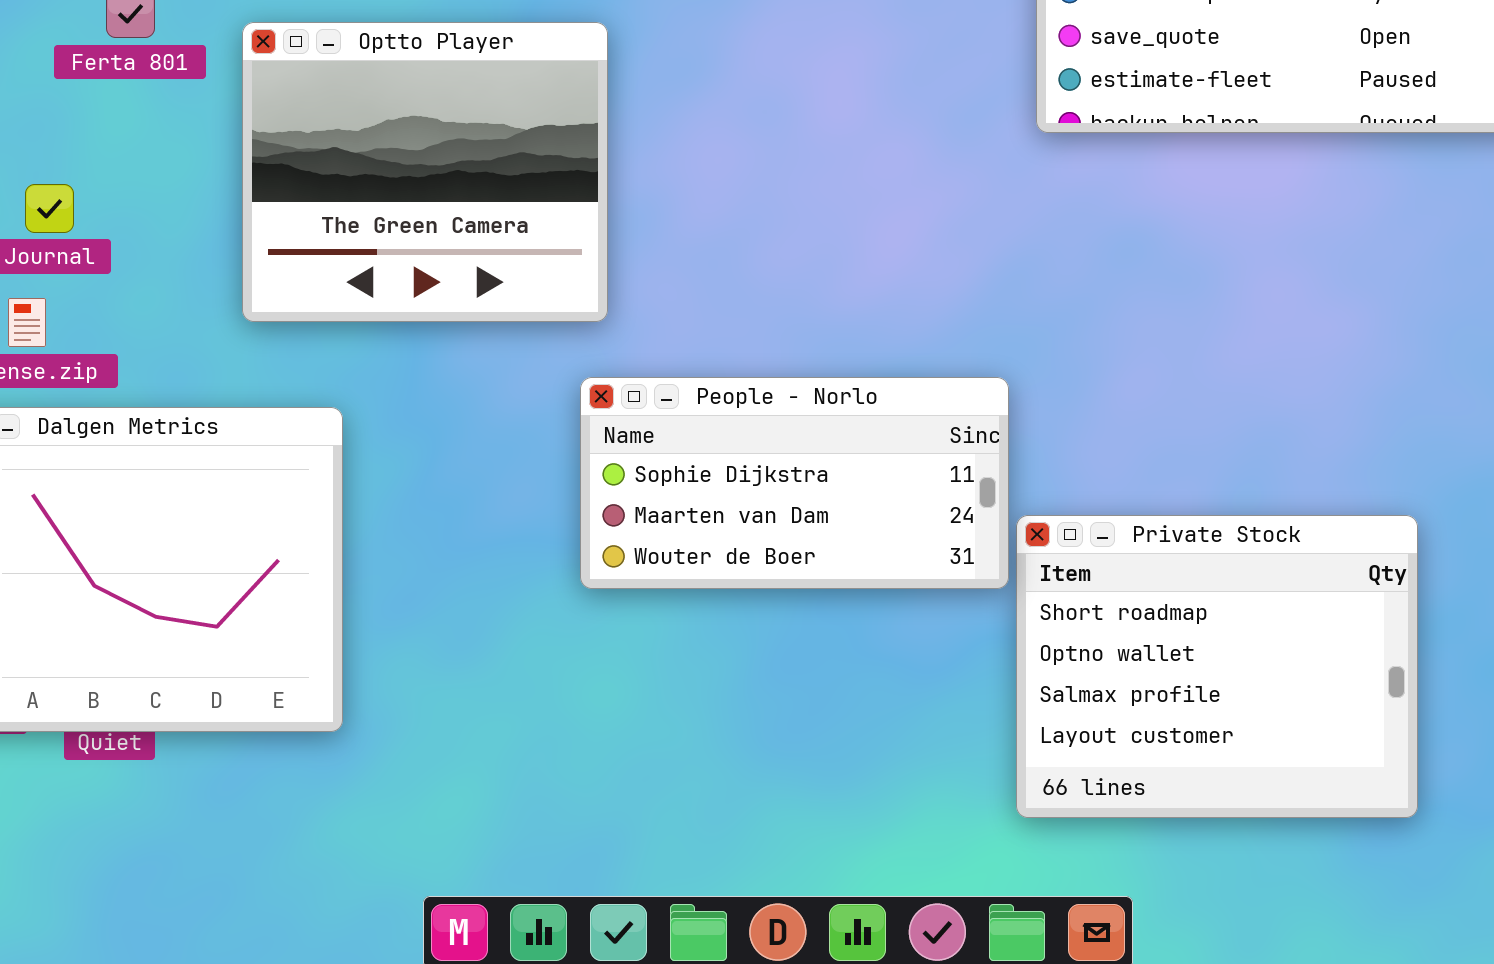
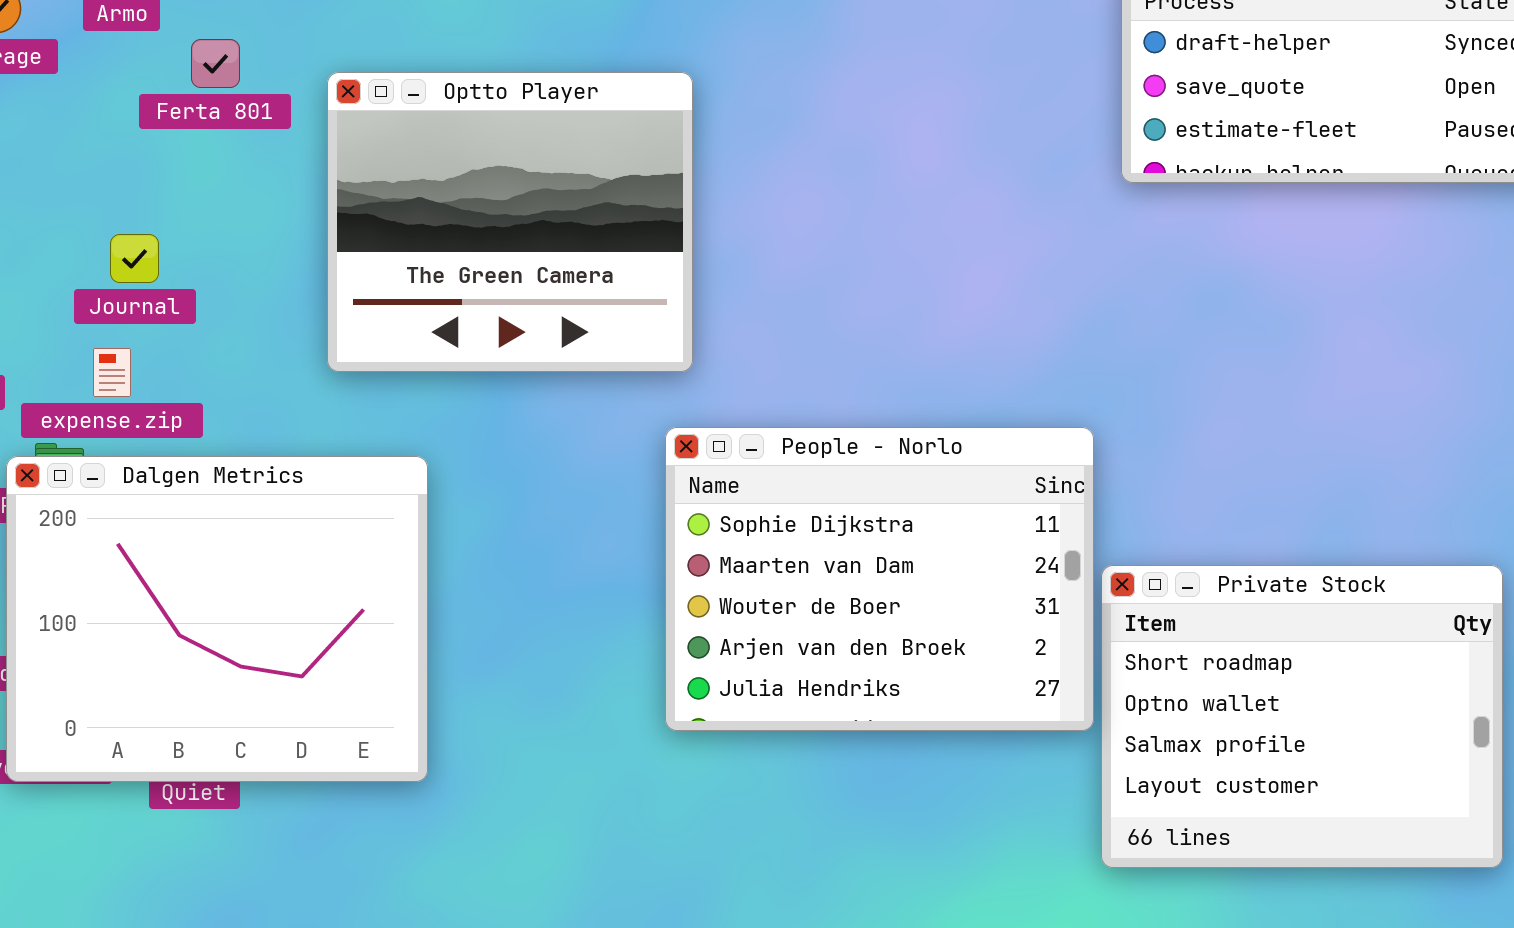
People - Norlo: [580,377,1009,589] -> [665,427,1094,731], resized

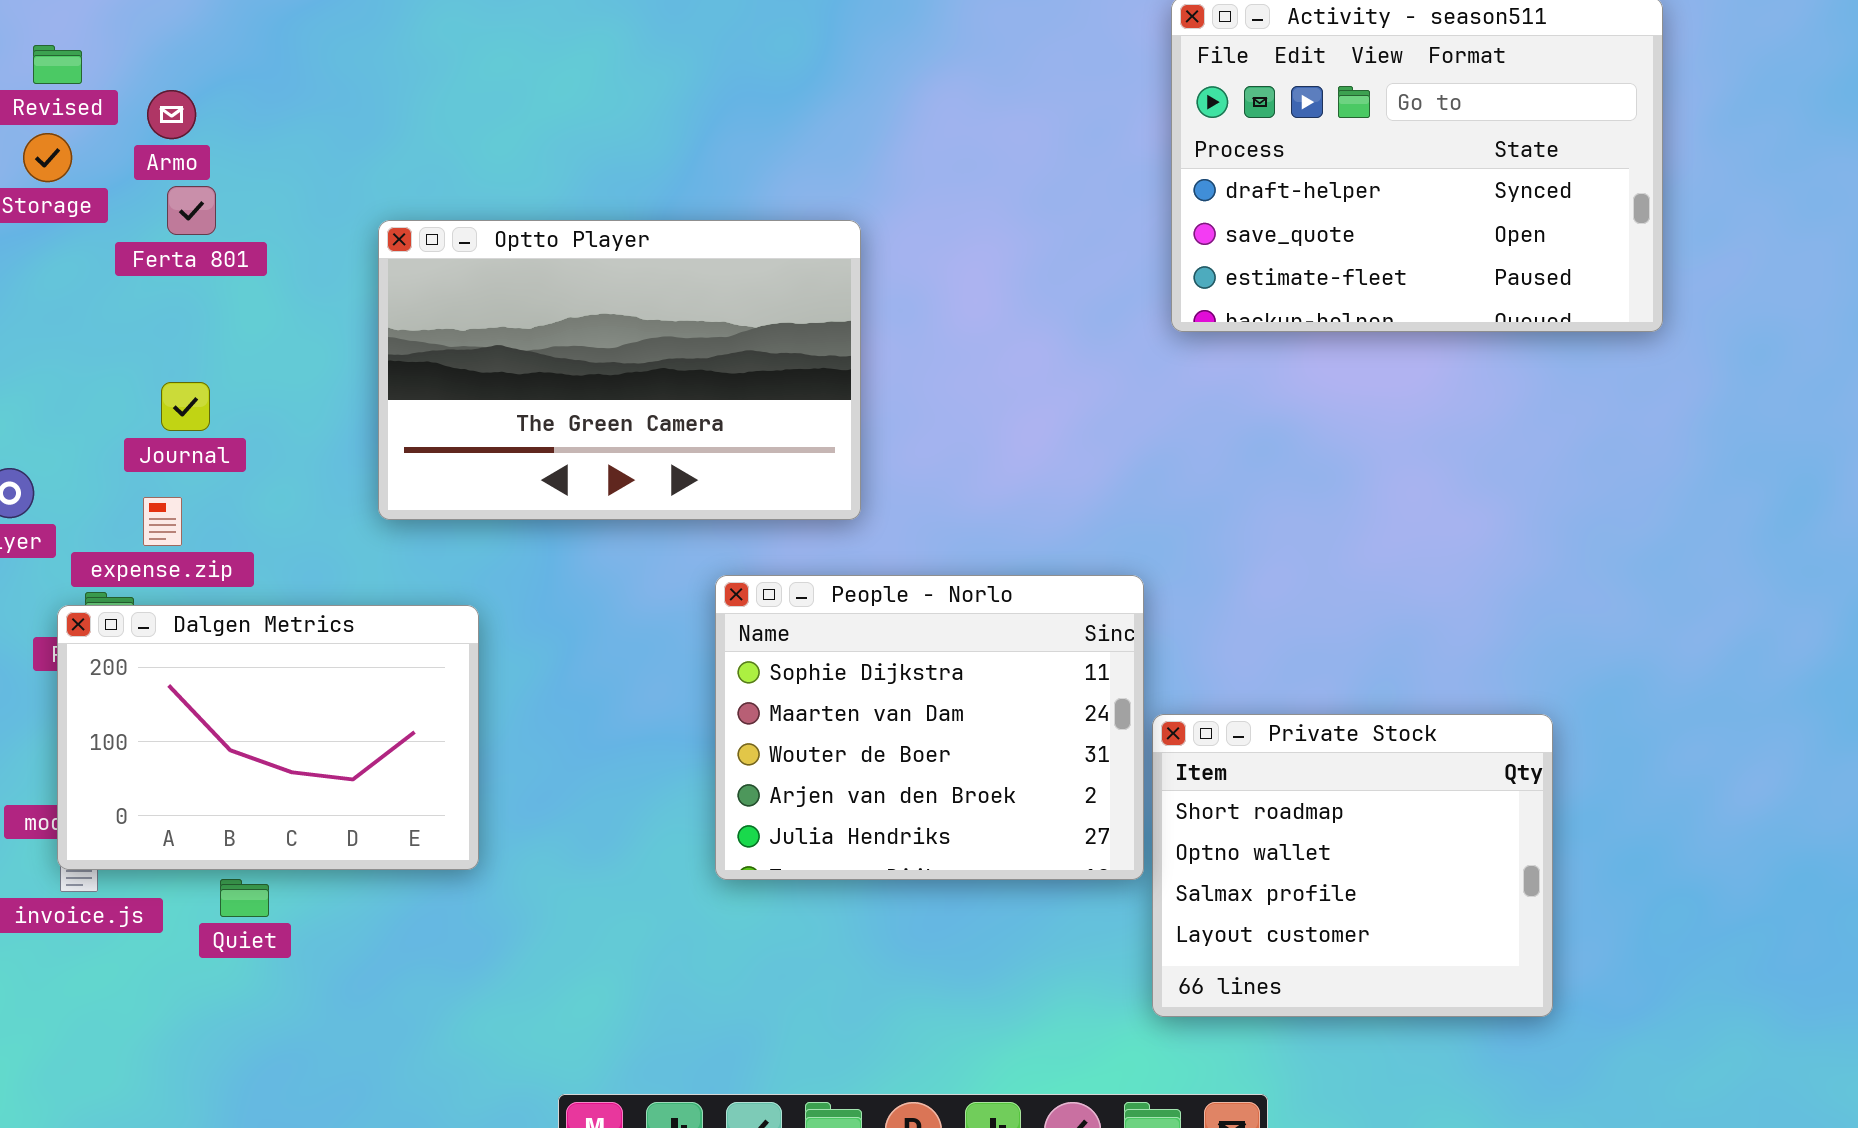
Ferta 801: [191,39,240,88] -> [167,186,216,235], moved
Optto Player: [327,72,693,372] -> [378,220,861,520], resized
Dalgen Metrics: [6,456,428,782] -> [57,605,479,870], resized

